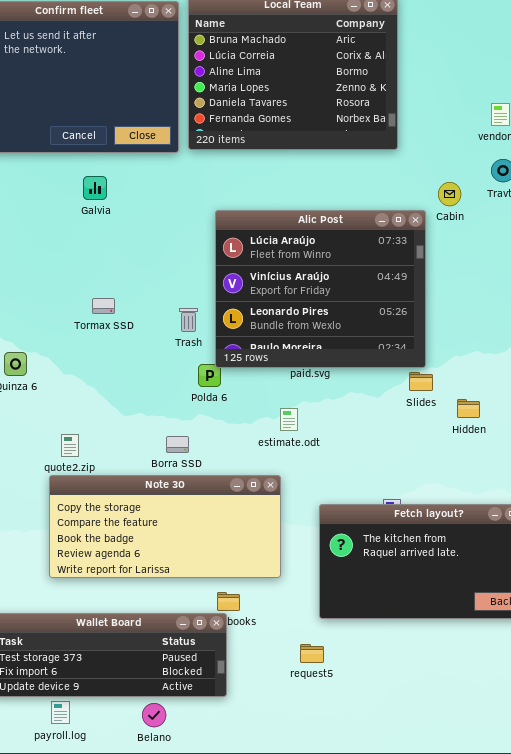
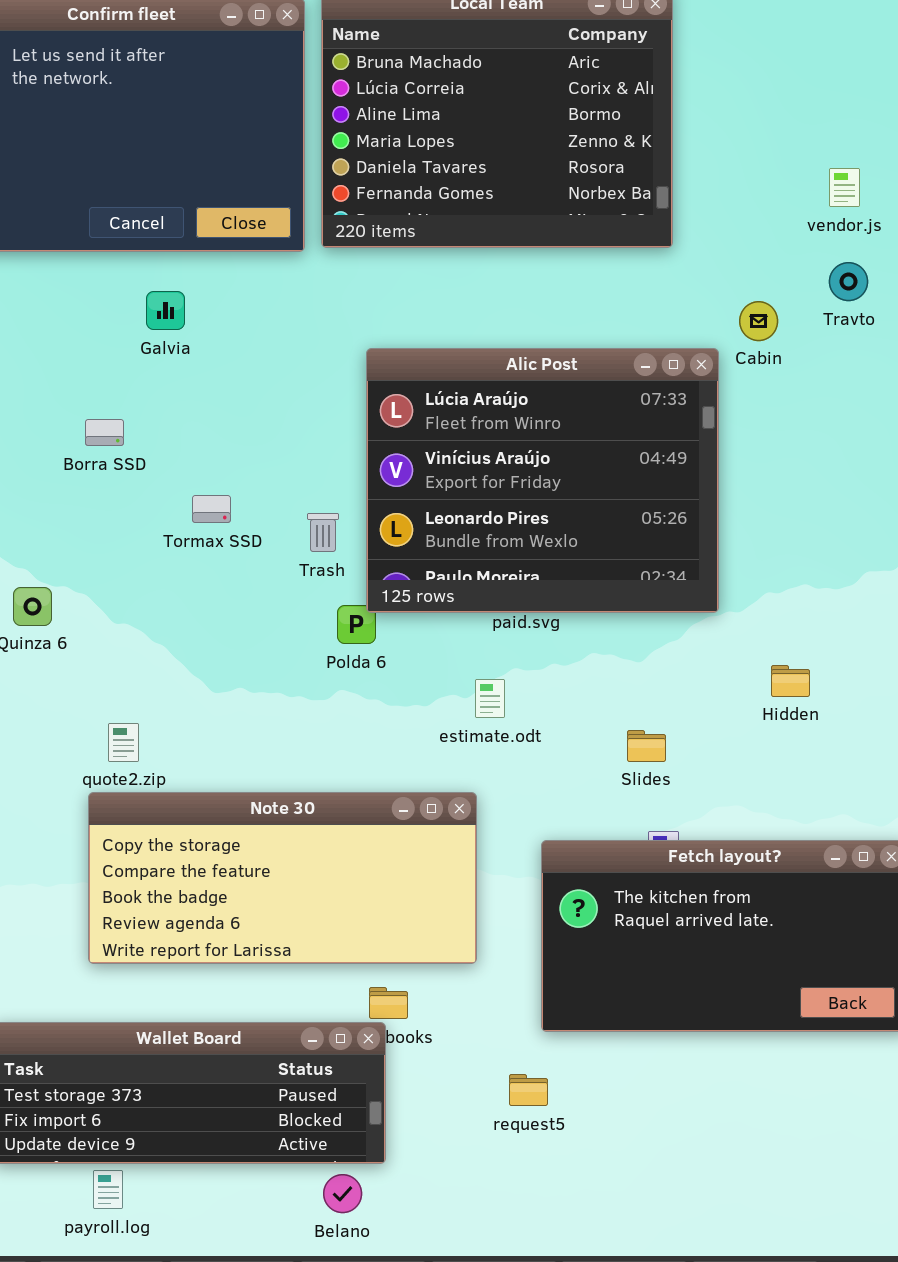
Tormax SSD: [92,298,115,314] -> [192,495,231,523], moved
Slides: [409,372,433,391] -> [627,730,666,762], moved
Borra SSD: [166,436,189,453] -> [85,419,124,446], moved
Belano: [142,703,166,727] -> [323,1174,362,1213], moved

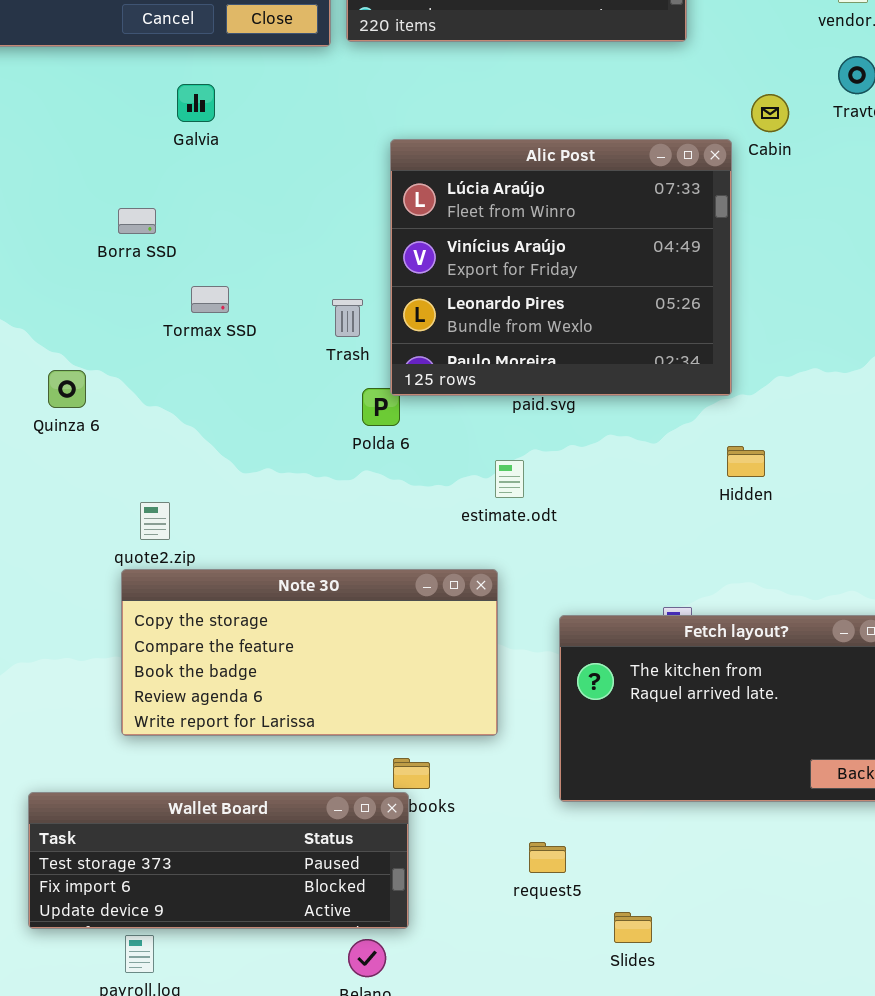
Tormax SSD: [192,495,231,523] -> [191,286,229,313], moved
Hidden: [771,665,810,697] -> [727,446,765,477], moved
Slides: [627,730,666,762] -> [614,912,652,943], moved

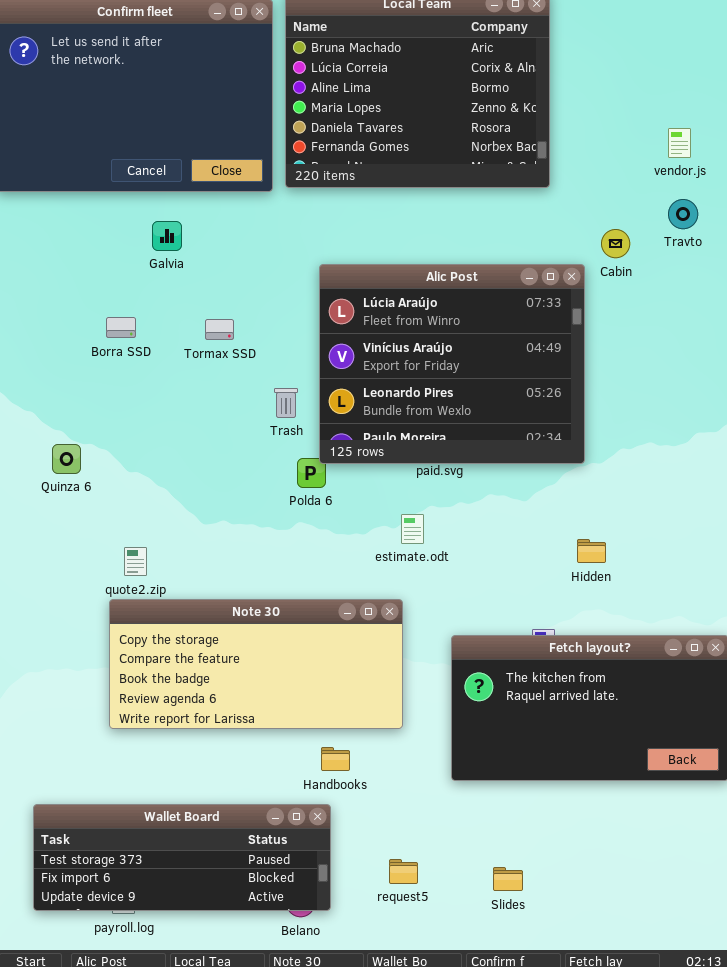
Tormax SSD: [191,286,229,313] -> [205,319,234,340], moved
Hidden: [727,446,765,477] -> [577,539,606,563], moved
Wallet Board: [28,792,409,929] -> [33,804,331,911], moved
request5: [529,842,566,873] -> [389,859,418,884], moved

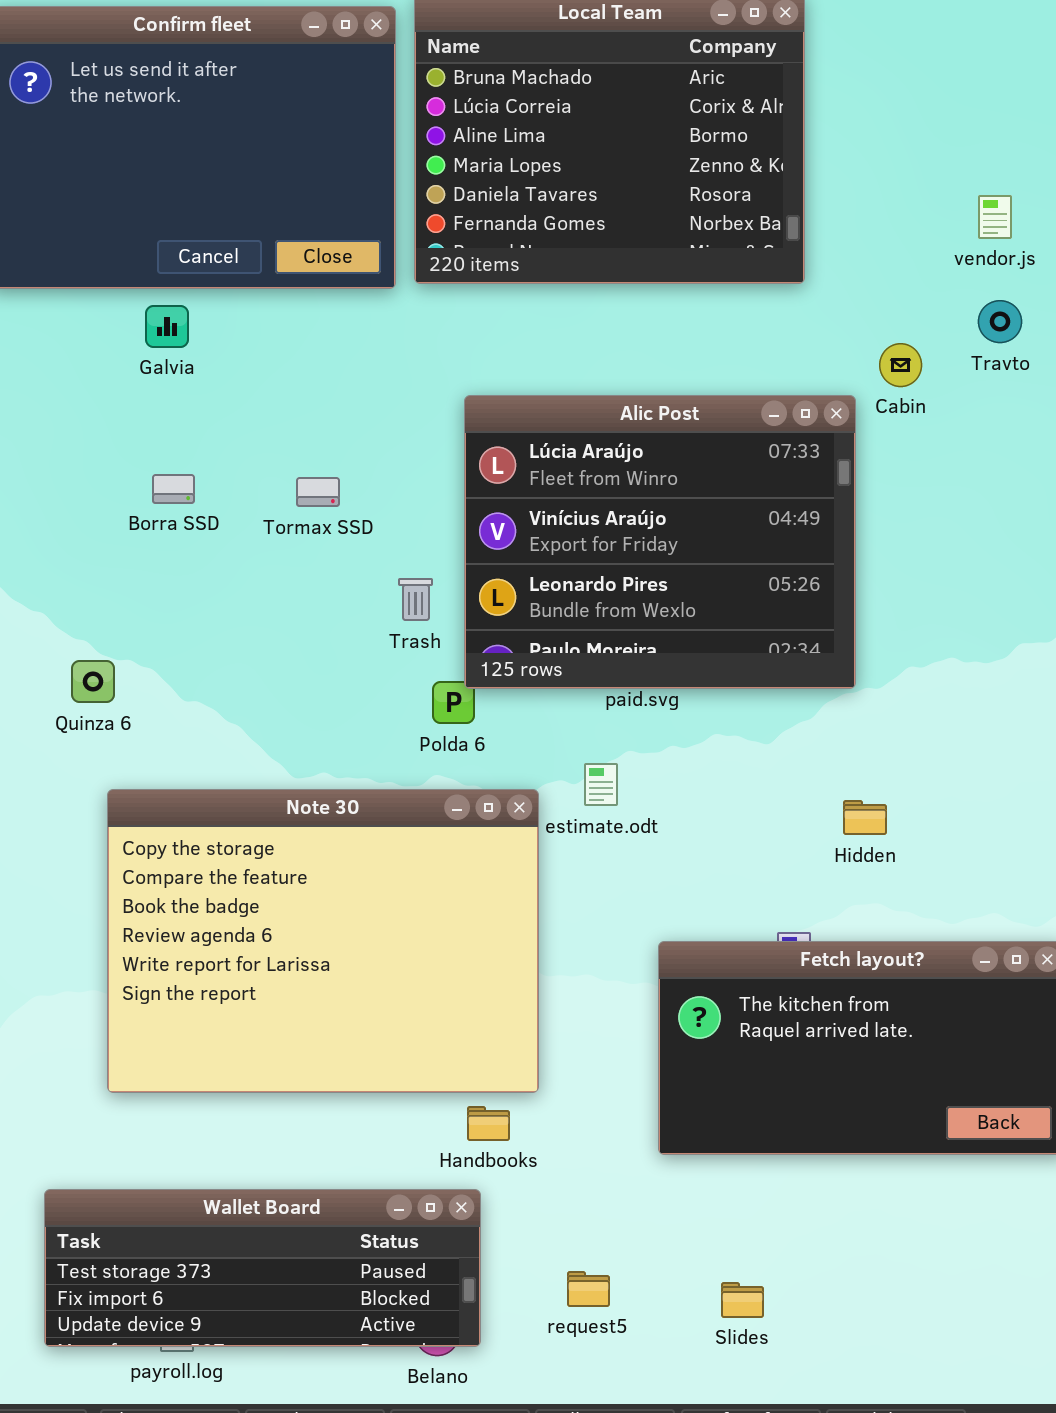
Galvia: [152,221,182,251] -> [145,305,189,348], moved
Note 30: [109,599,403,729] -> [107,789,539,1093], moved, resized

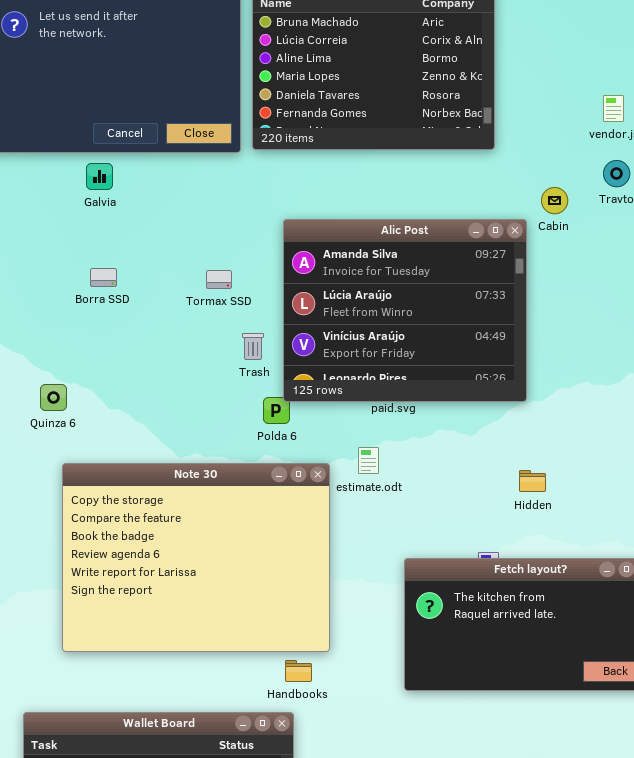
Alic Post: [464,395,856,689] -> [283,219,527,402], scrolled up 1 row
Tormax SSD: [296,477,340,507] -> [206,270,232,289], moved

